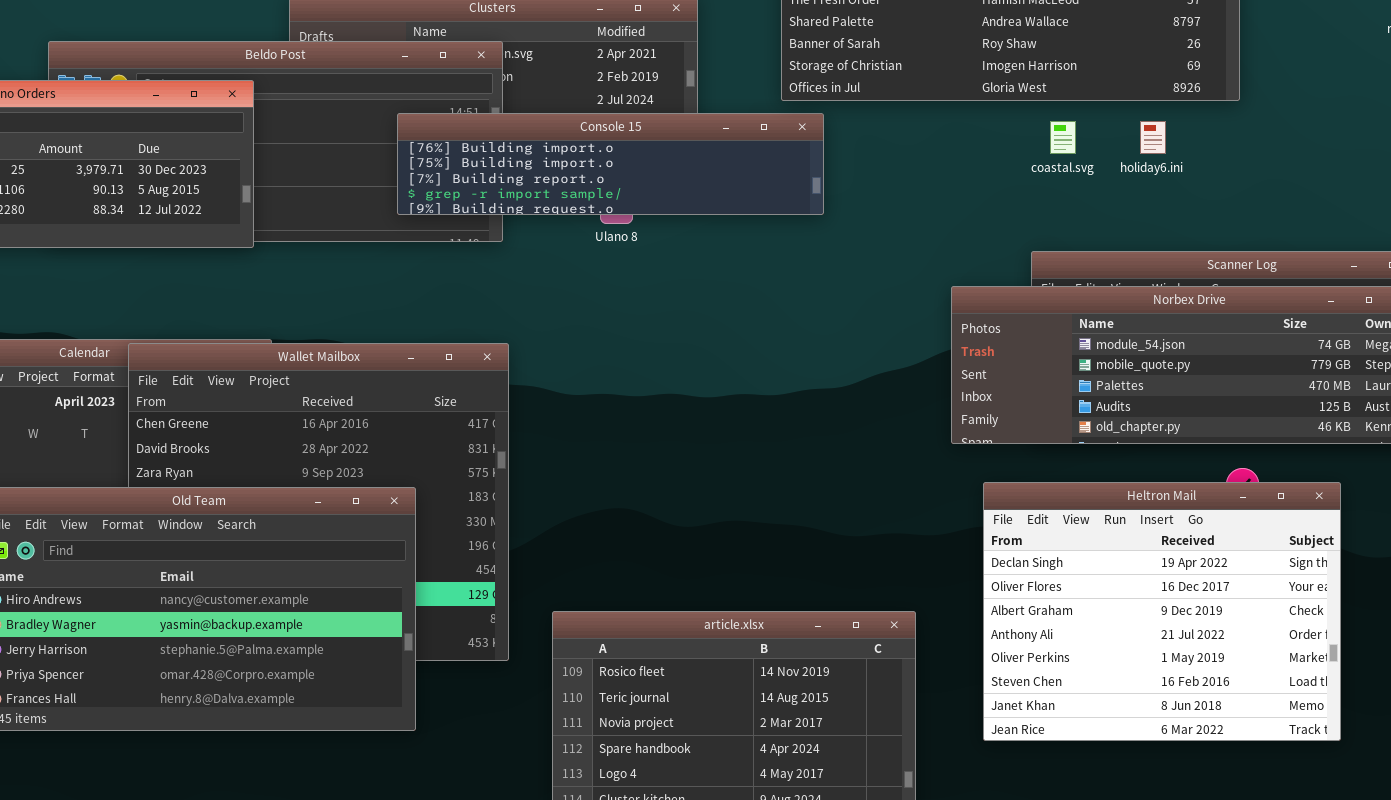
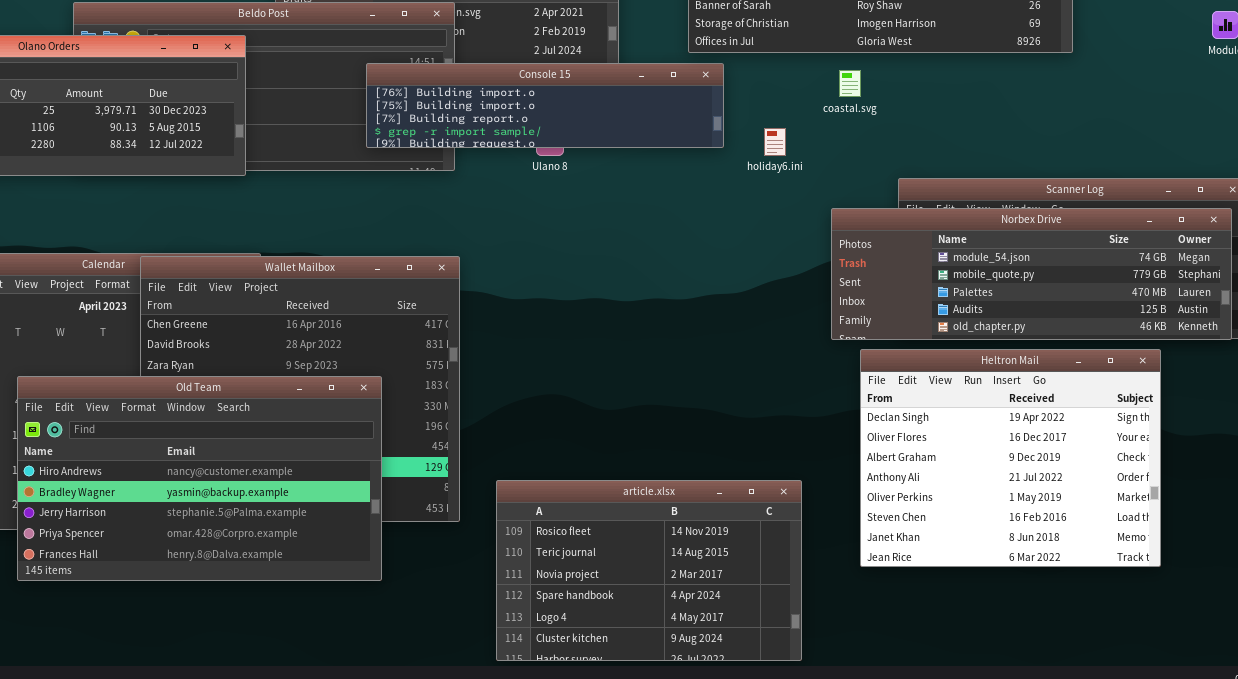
coastal.svg: [1050,121,1076,154] -> [839,70,861,97], moved
holiday6.ini: [1140,121,1166,154] -> [764,128,786,156], moved
Heltron Mail: [983,482,1341,741] -> [860,349,1161,567], moved

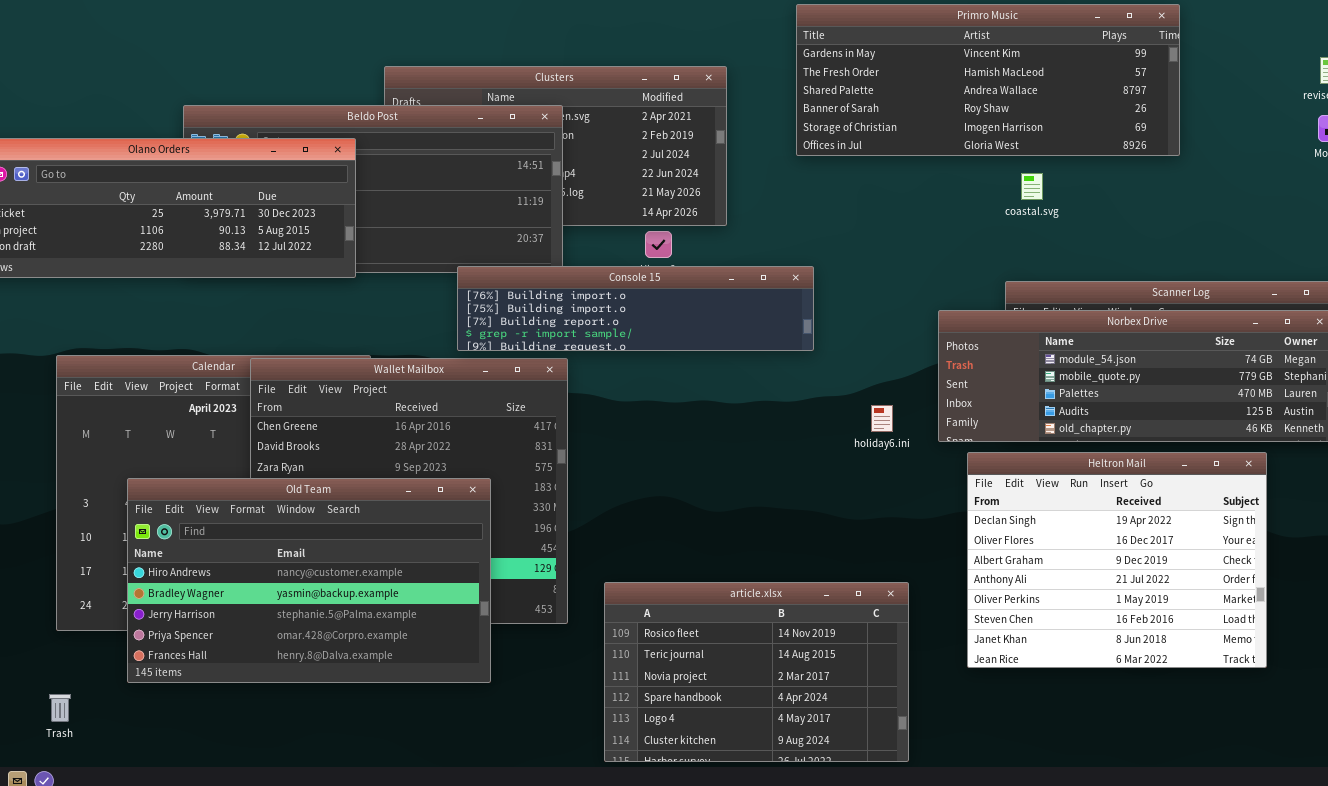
Console 15: [366,63,724,148] -> [457,266,814,351], moved
coastal.svg: [839,70,861,97] -> [1021,173,1043,200], moved
holiday6.ini: [764,128,786,156] -> [871,405,893,432], moved

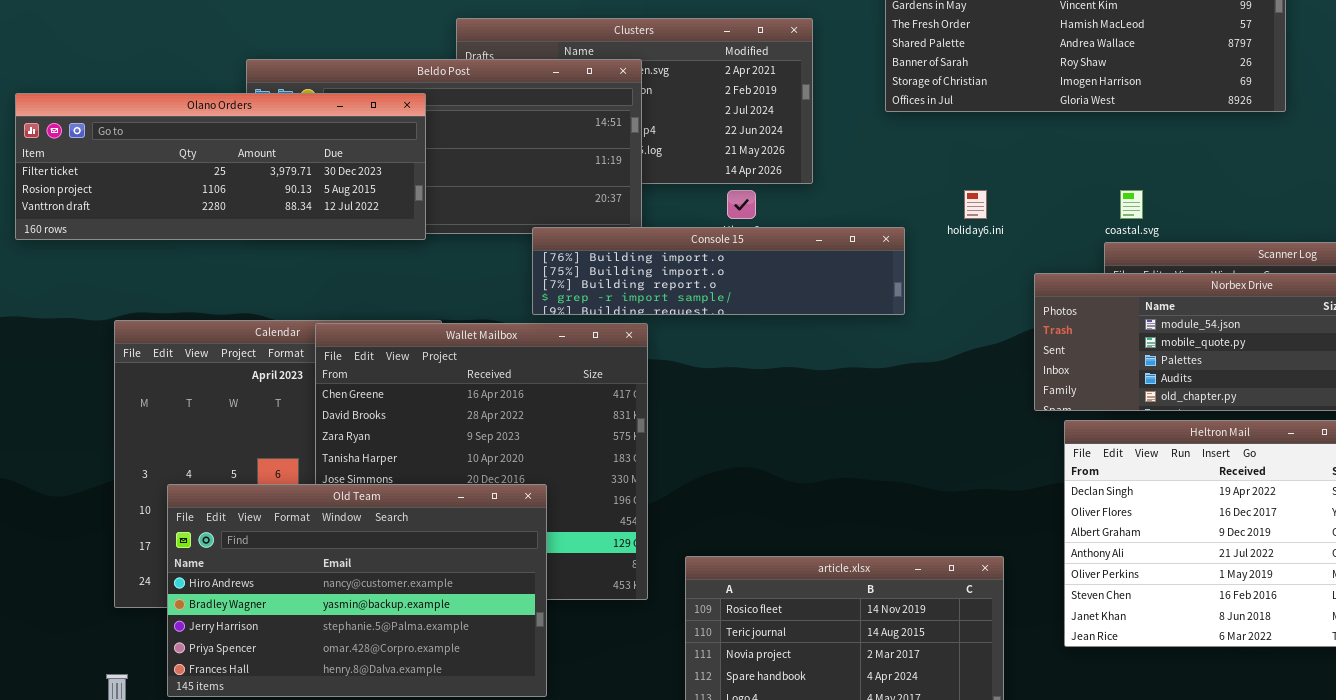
coastal.svg: [1021,173,1043,200] -> [1120,190,1143,219], moved
holiday6.ini: [871,405,893,432] -> [964,190,987,219], moved
Old Team: [127,478,491,683] -> [167,484,547,697], moved

